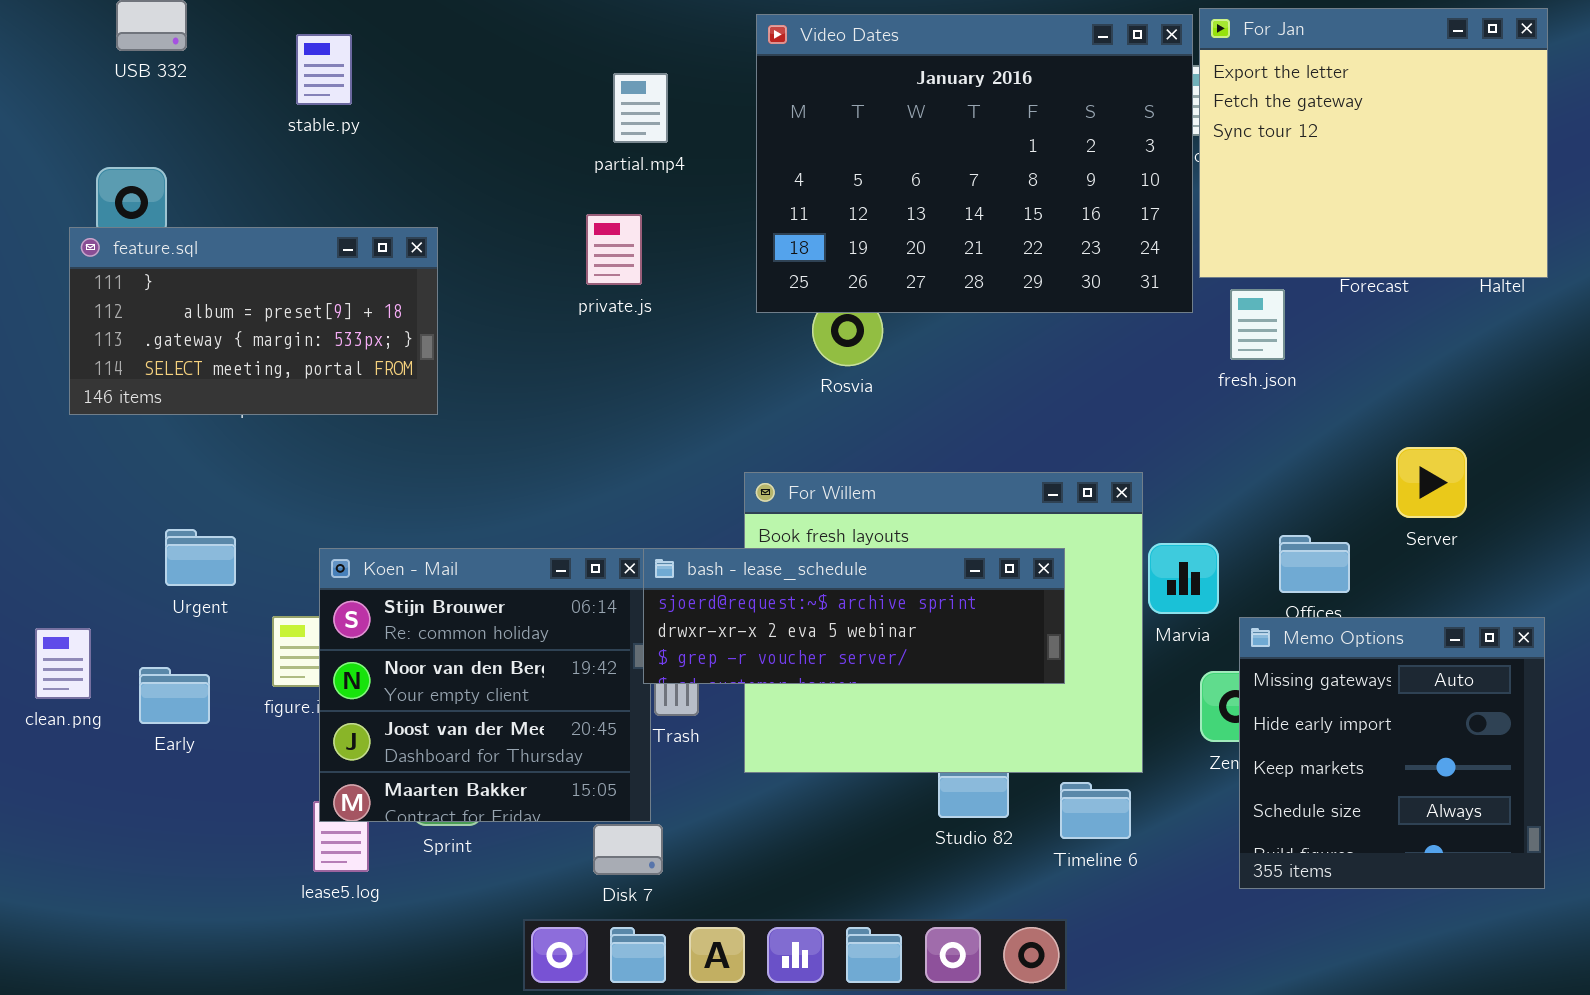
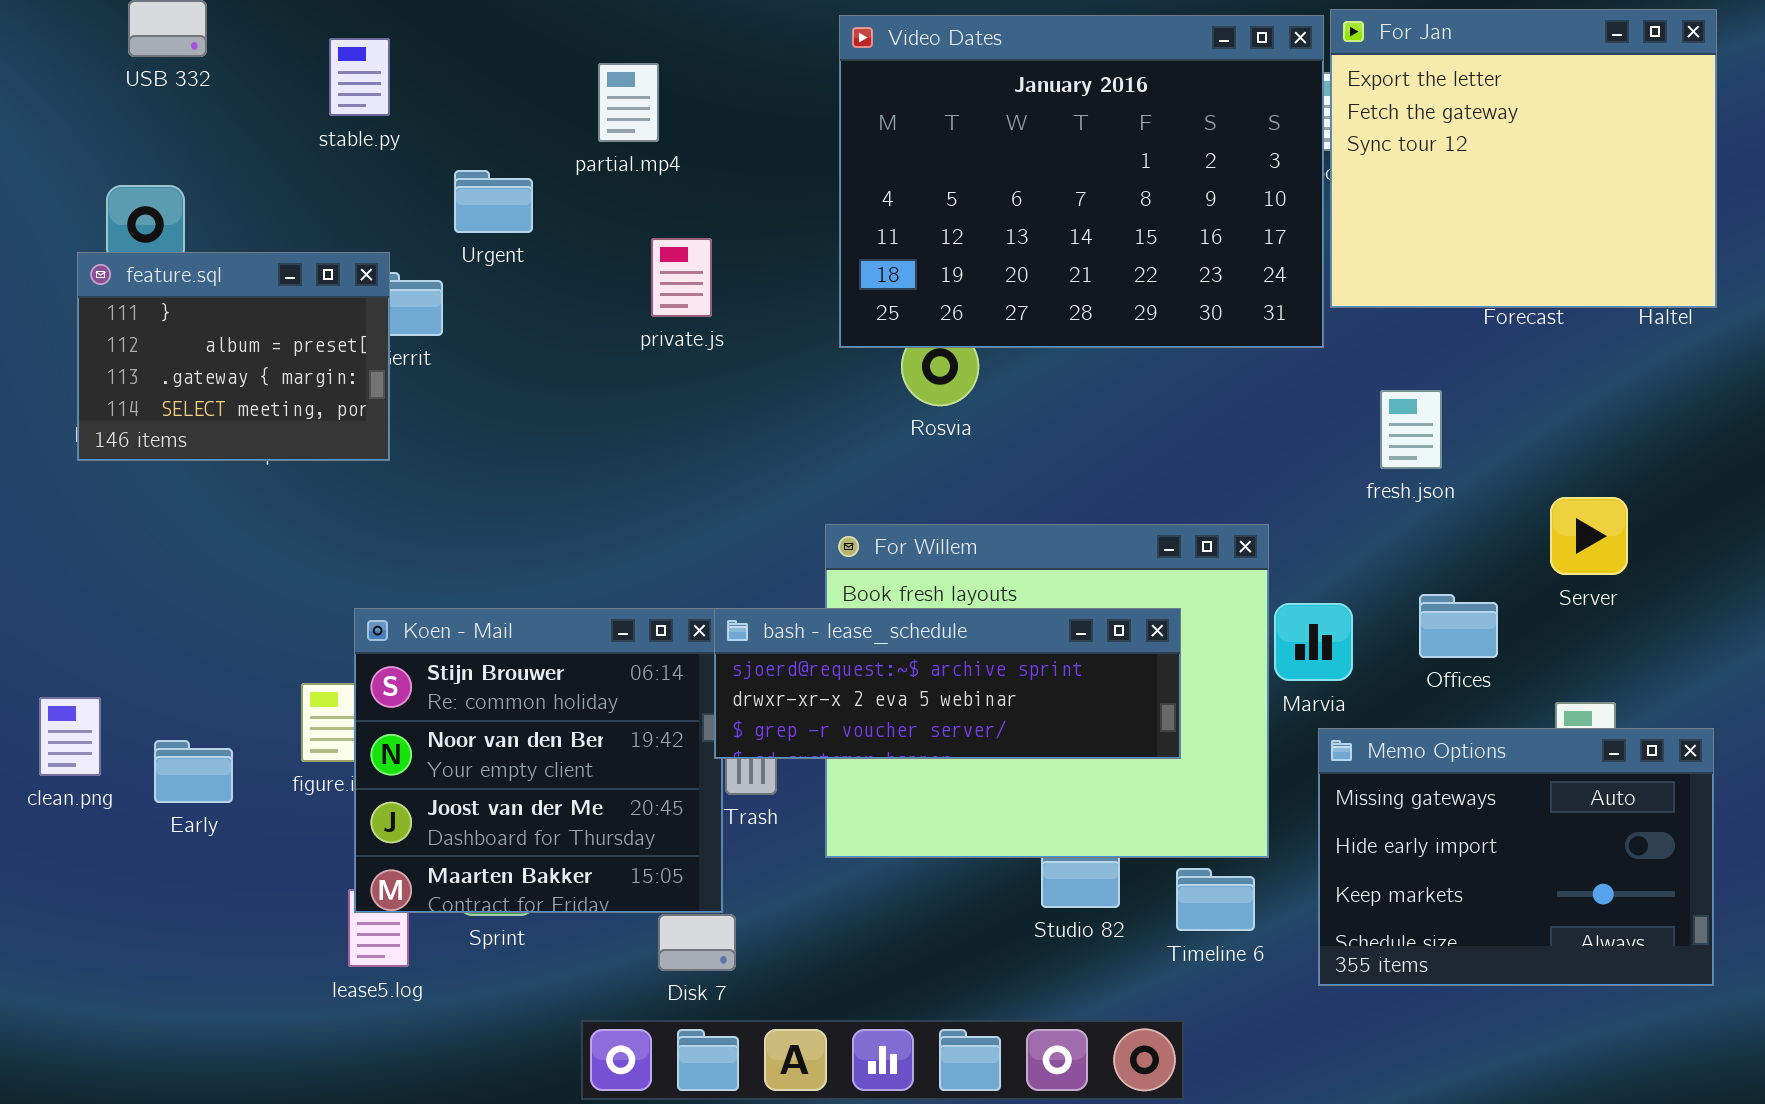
partial.mp4: [613,73,668,143] -> [598,63,659,142], moved
feature.sql: [69,227,438,415] -> [77,252,390,461], resized
fresh.json: [1230,289,1285,360] -> [1380,390,1442,469], moved
Urgent: [165,529,236,586] -> [454,170,533,233], moved
Memo Options: [1239,617,1545,889] -> [1318,728,1714,986], resized

